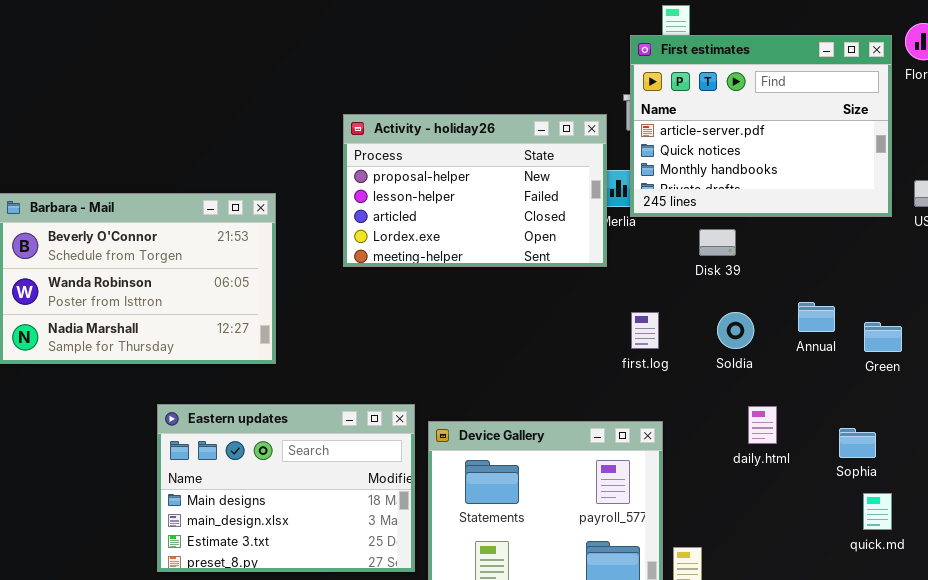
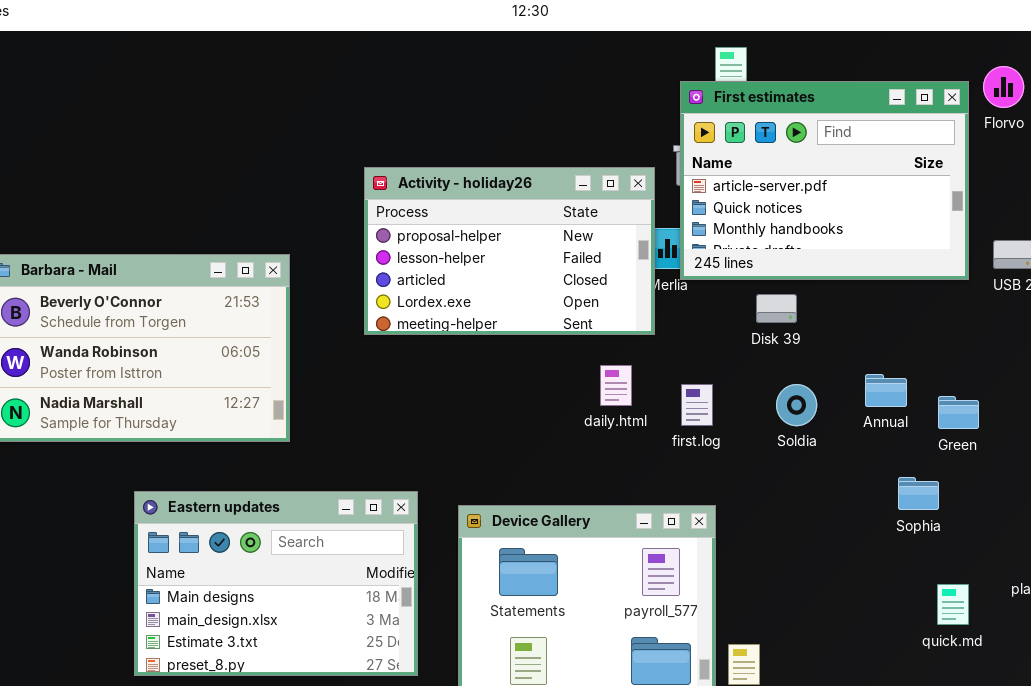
Eastern updates: [157,404,415,572] -> [134,491,418,676], moved
daily.html: [748,406,777,444] -> [600,365,632,406], moved
Sophia: [839,428,876,458] -> [898,477,939,510], moved

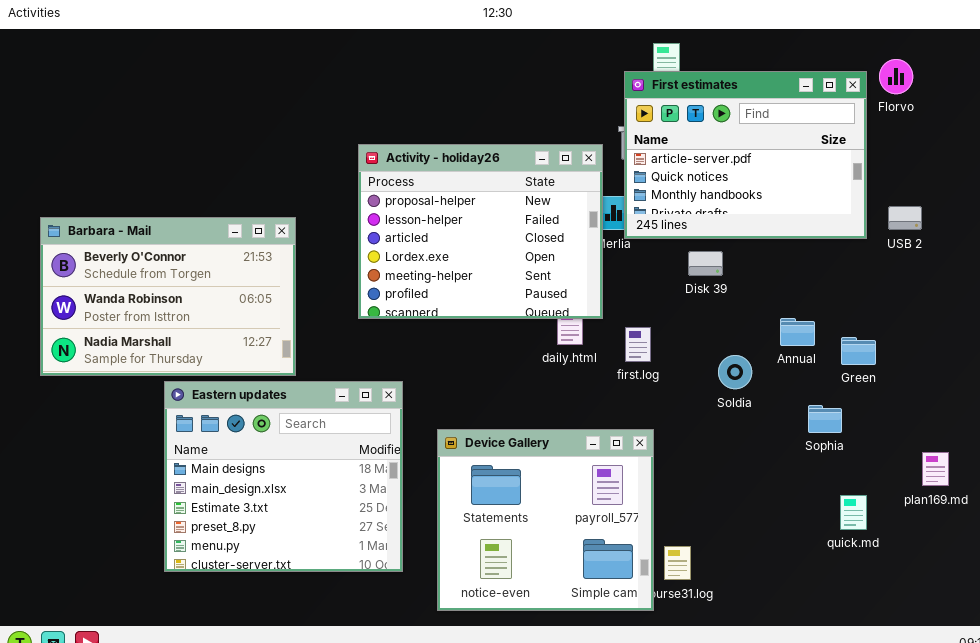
Activity - holiday26: [364,167,655,335] -> [358,144,603,319], resized
Soldia: [776,384,817,426] -> [718,355,752,389], moved
Eastern updates: [134,491,418,676] -> [164,381,403,572], resized

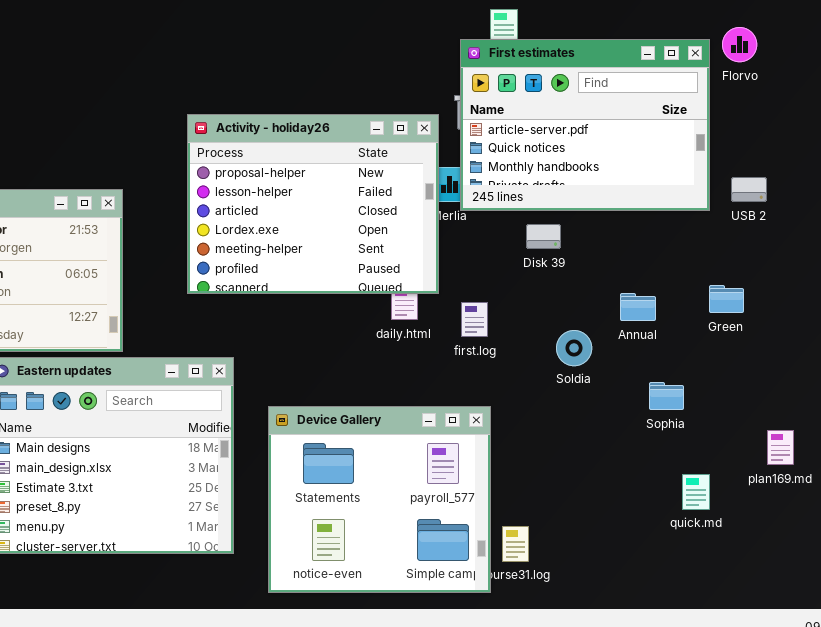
Green: [841,337,876,365] -> [709,285,744,313], moved

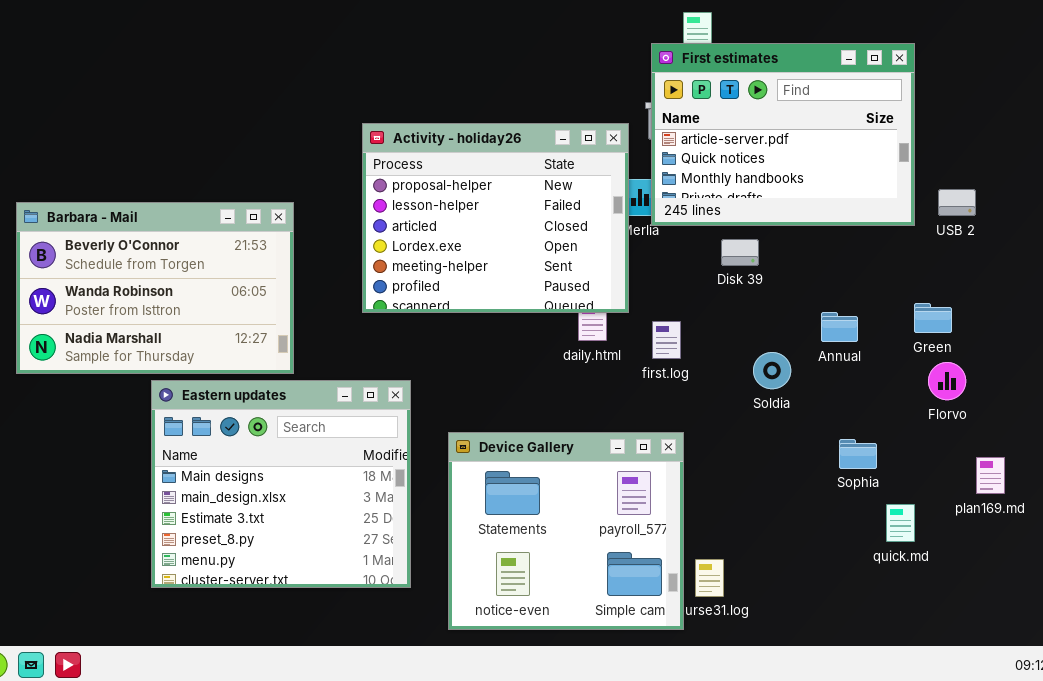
Florvo: [722,27,757,62] -> [928,362,966,400], moved
Sophia: [649,382,684,410] -> [839,439,877,469], moved

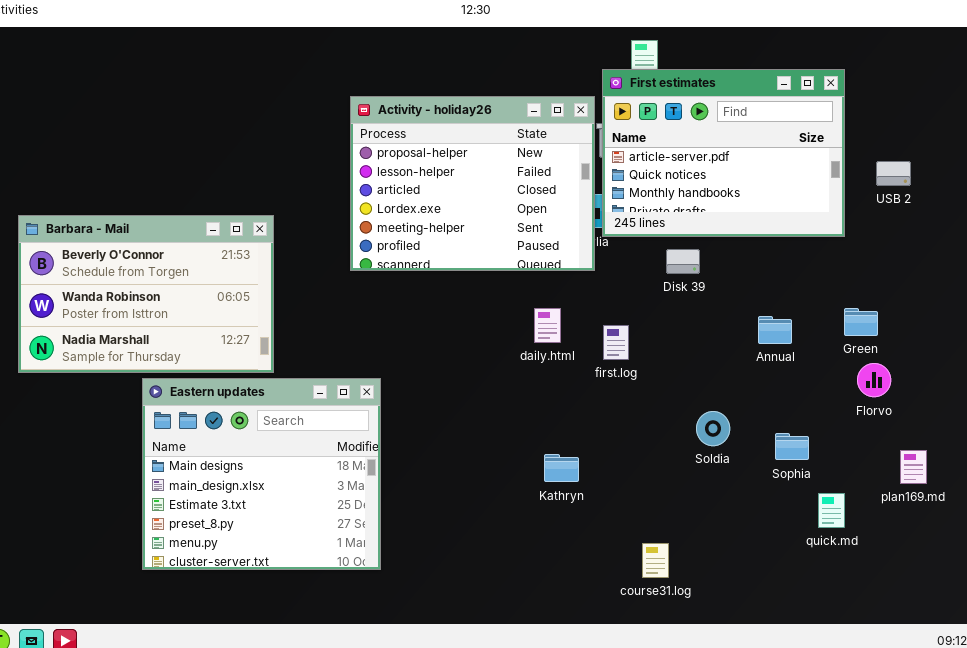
Activity - holiday26: [362,123,629,313] -> [350,96,595,271], moved
USB 2: [938,189,976,216] -> [876,161,911,186], moved
Soldia: [753,352,791,389] -> [696,411,730,446], moved
Device Gallery: [448,432,684,630] -> none, closed

